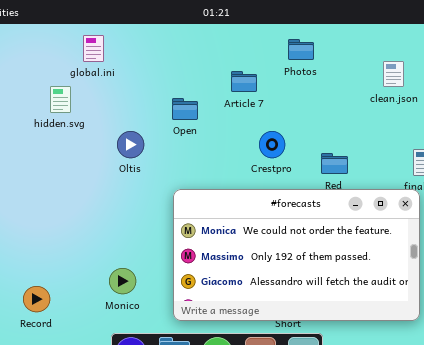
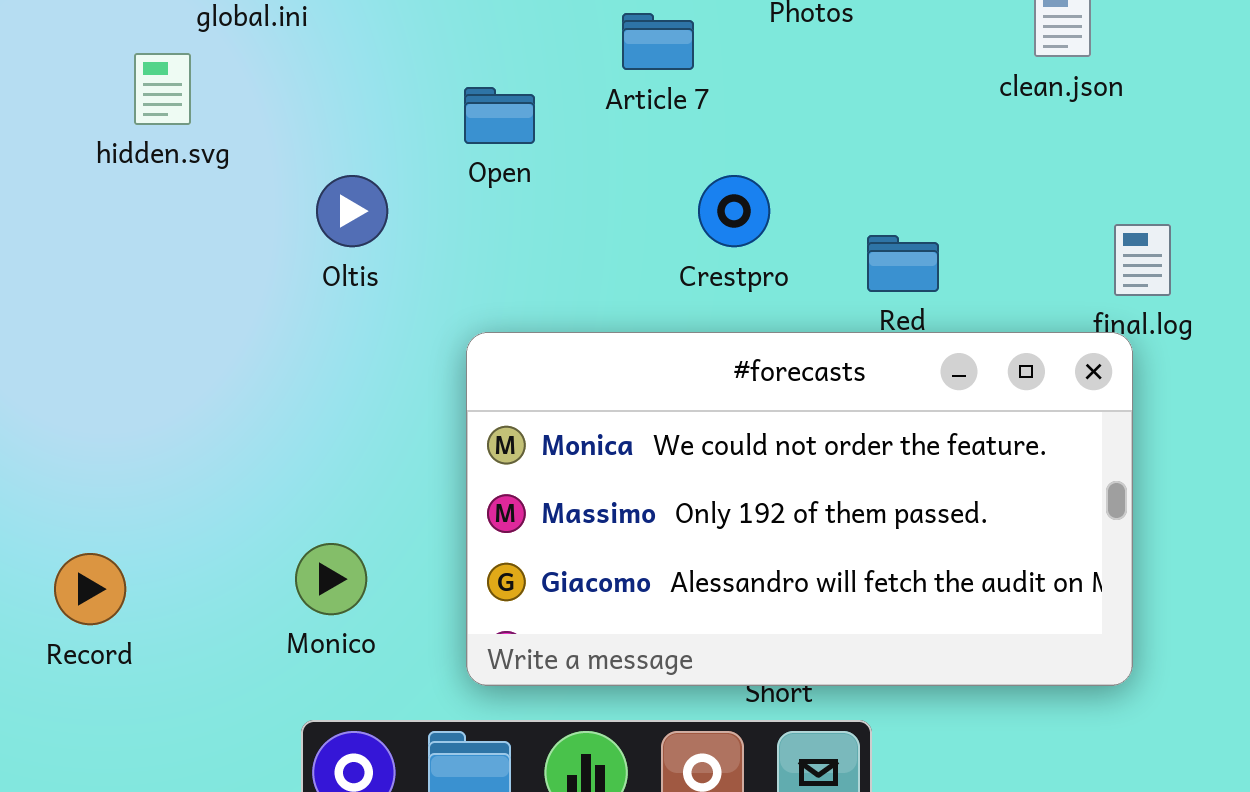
Record: [23,286,50,312] -> [54,553,126,625], moved

